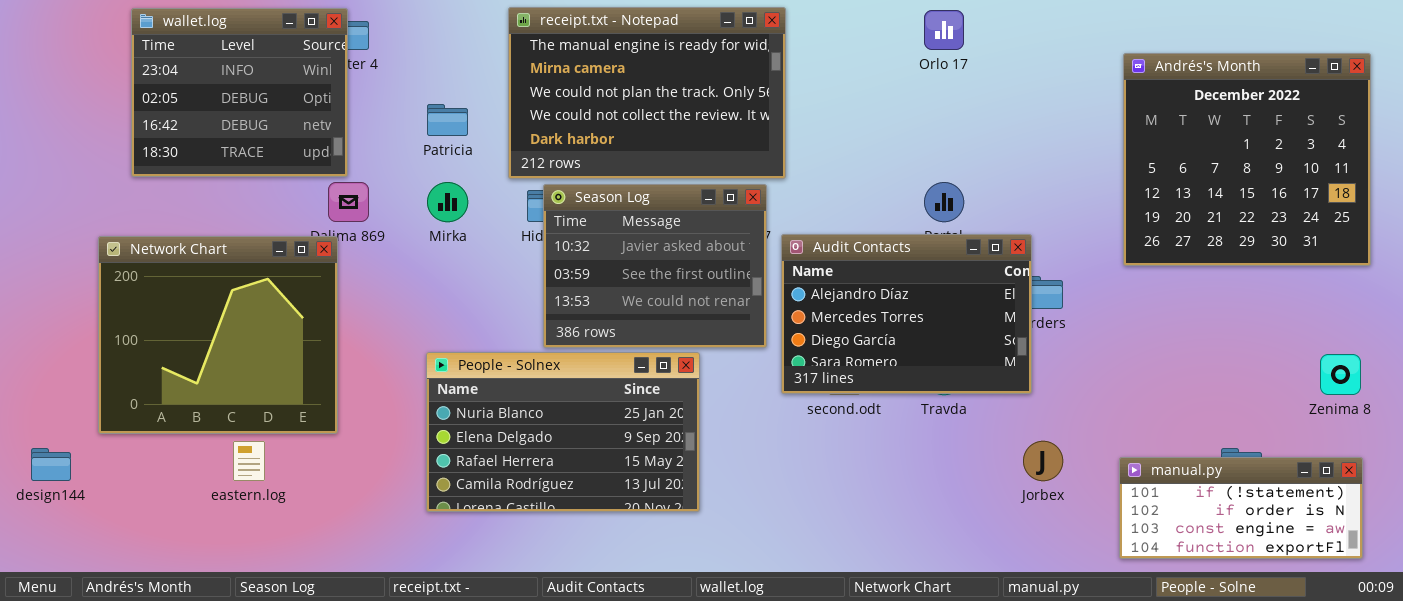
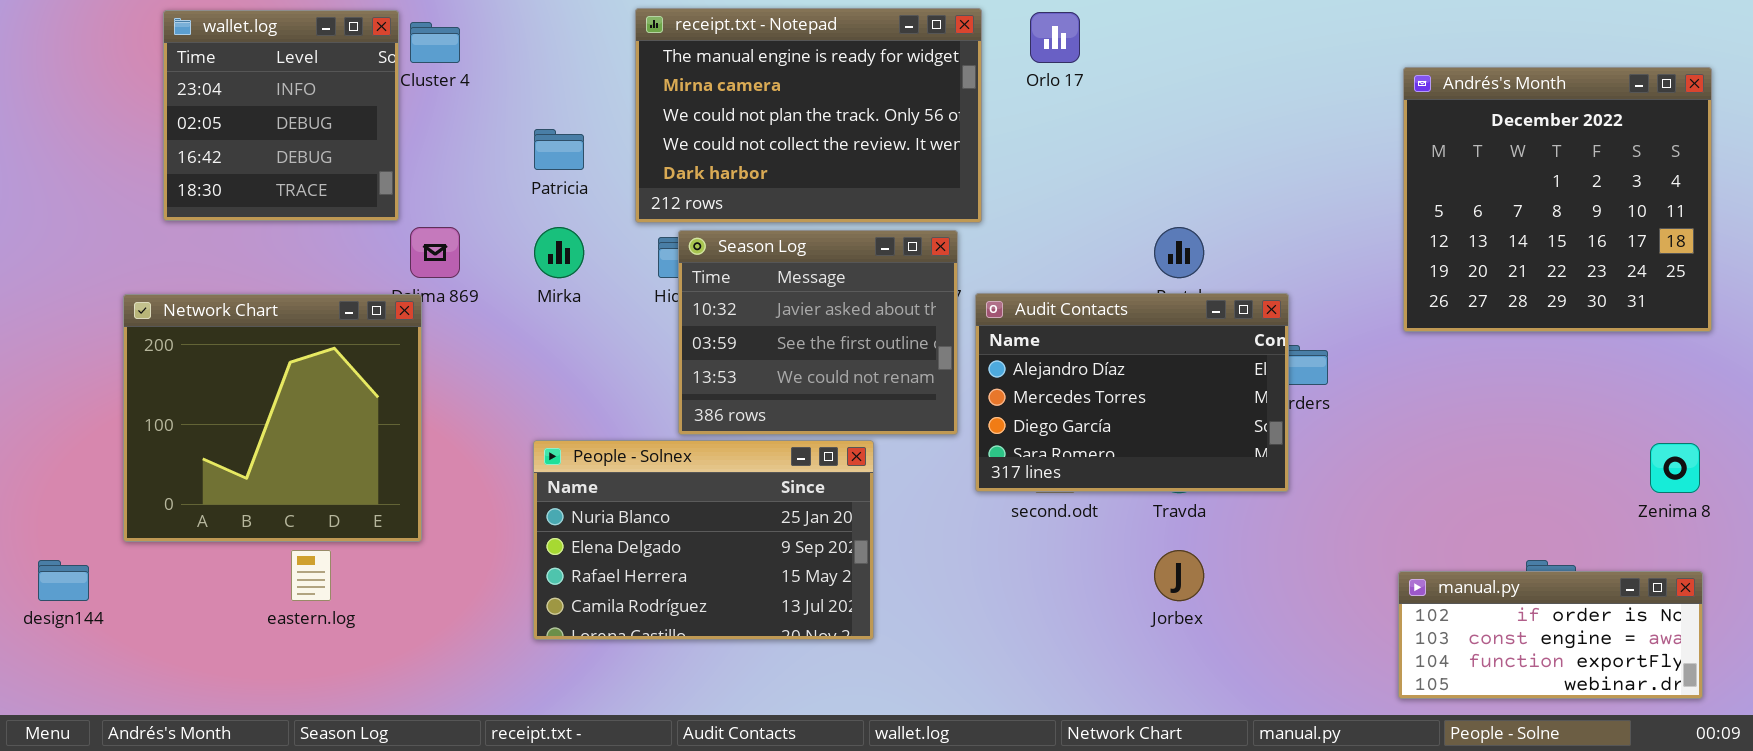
wallet.log: [131,8,348,177] -> [163,10,399,221], resized
Orlo 17: [924,10,964,50] -> [1030,12,1080,63], moved
Jorbex: [1023,441,1063,481] -> [1154,550,1204,601], moved
manual.py: [1119,457,1363,559] -> [1398,571,1703,699], scrolled down 1 row

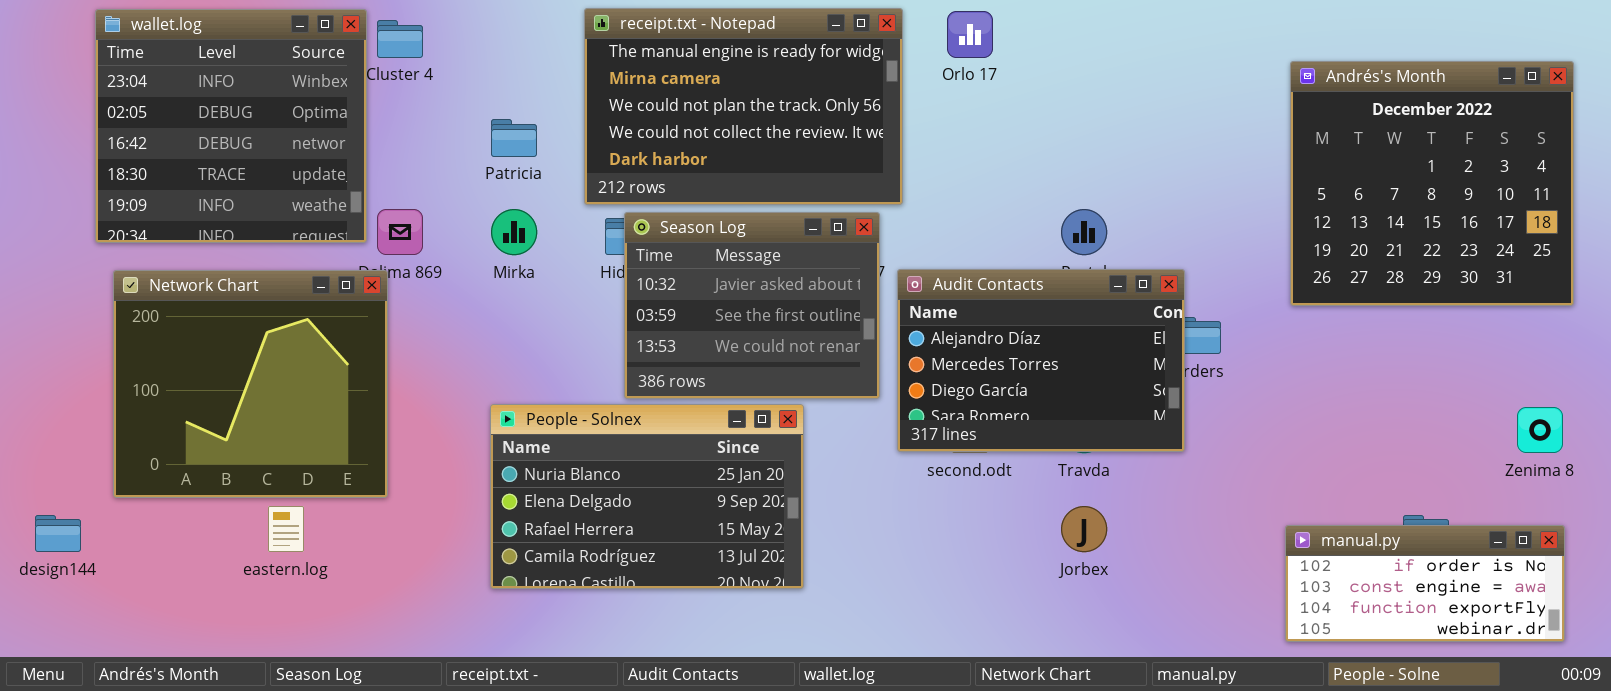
wallet.log: [163,10,399,221] -> [95,9,367,243], resized

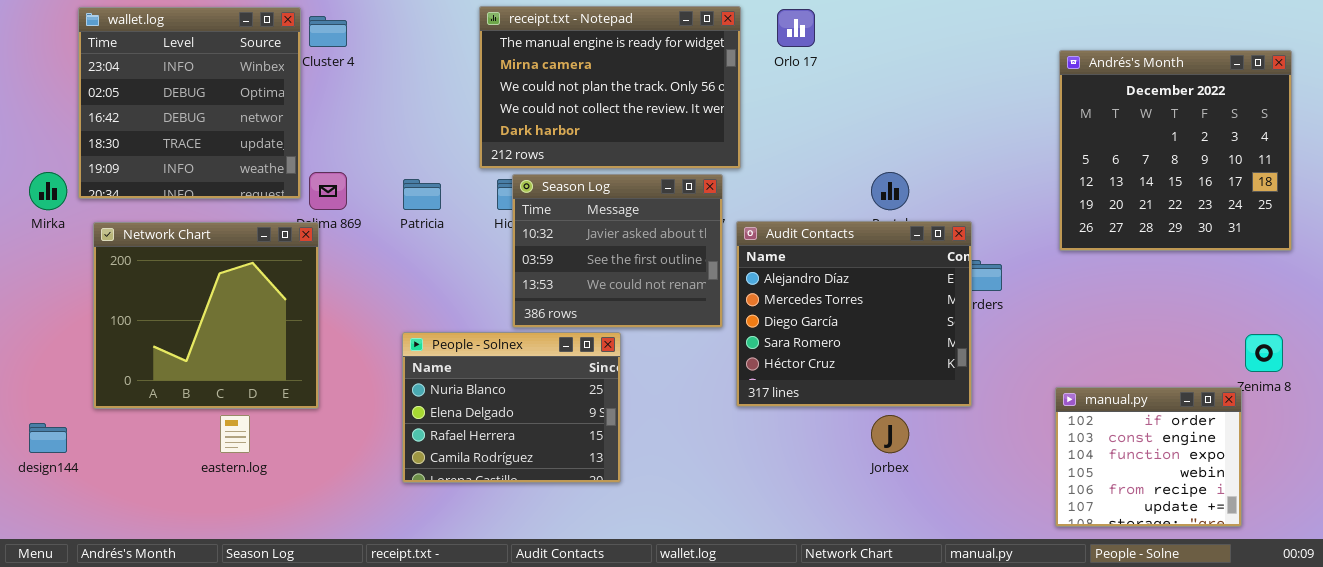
Patricia: [491,119,537,157] -> [403,179,441,210], moved
Mirka: [491,209,537,255] -> [29,172,67,210], moved
Audit Contacts: [897,269,1185,452] -> [736,221,972,407], resized
People - Solnex: [490,404,804,589] -> [402,332,621,483], resized
manual.py: [1285,525,1565,642] -> [1055,387,1242,527], resized

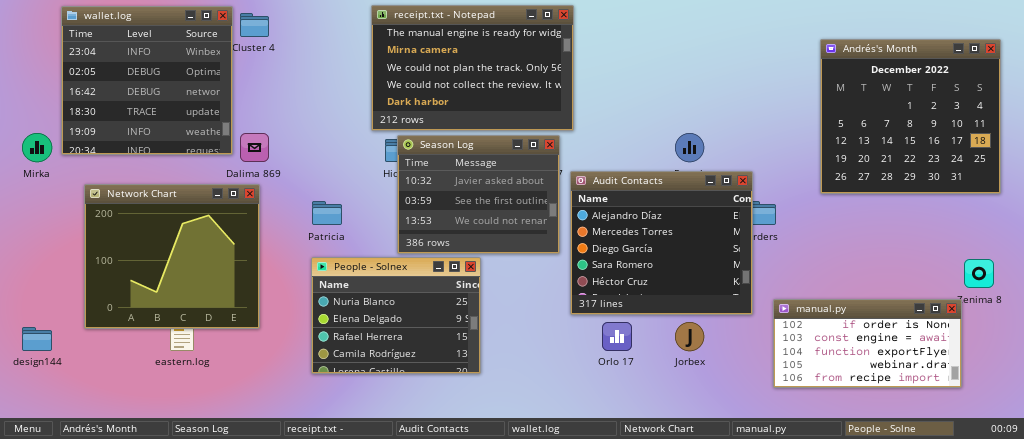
Orlo 17: [777,9,815,47] -> [602,322,632,351], moved
Patricia: [403,179,441,210] -> [312,201,342,225], moved
Network Chart: [93,222,319,409] -> [84,184,260,329], moved
manual.py: [1055,387,1242,527] -> [773,299,962,388], resized

